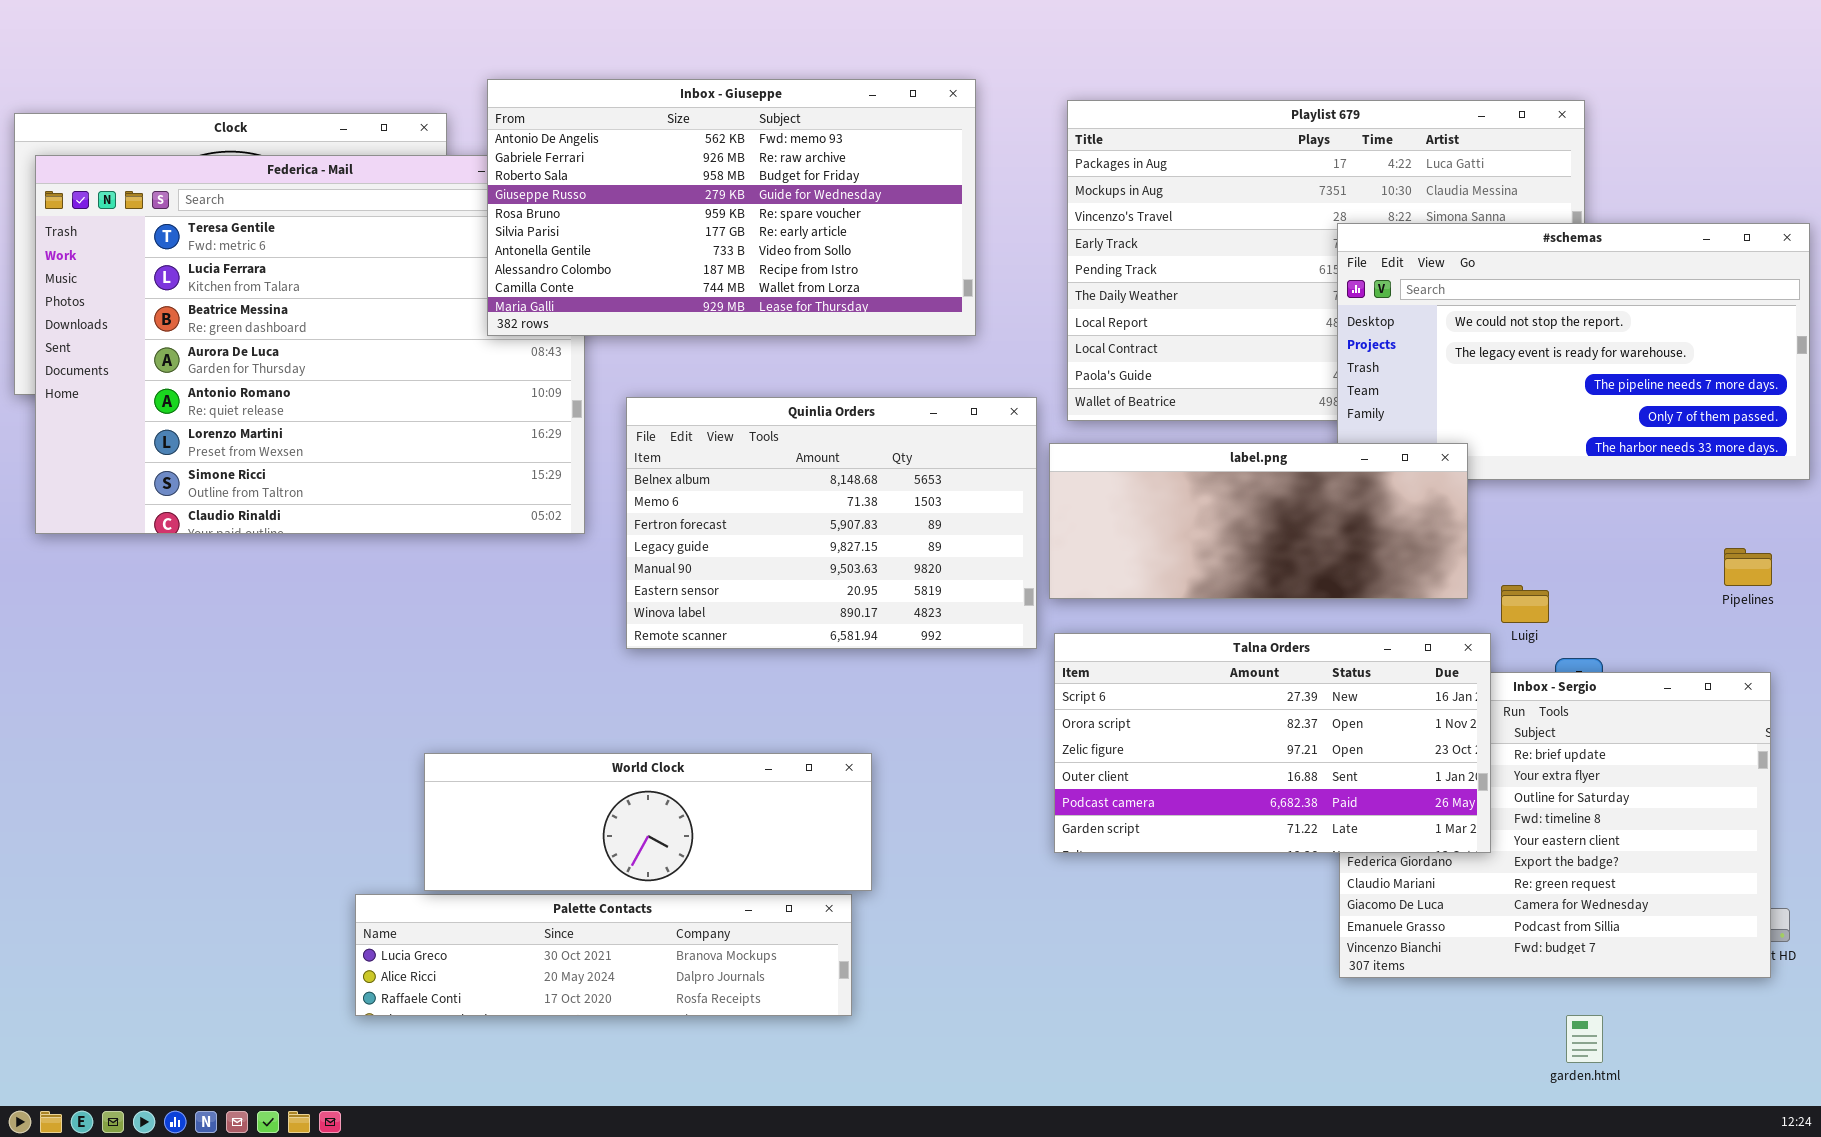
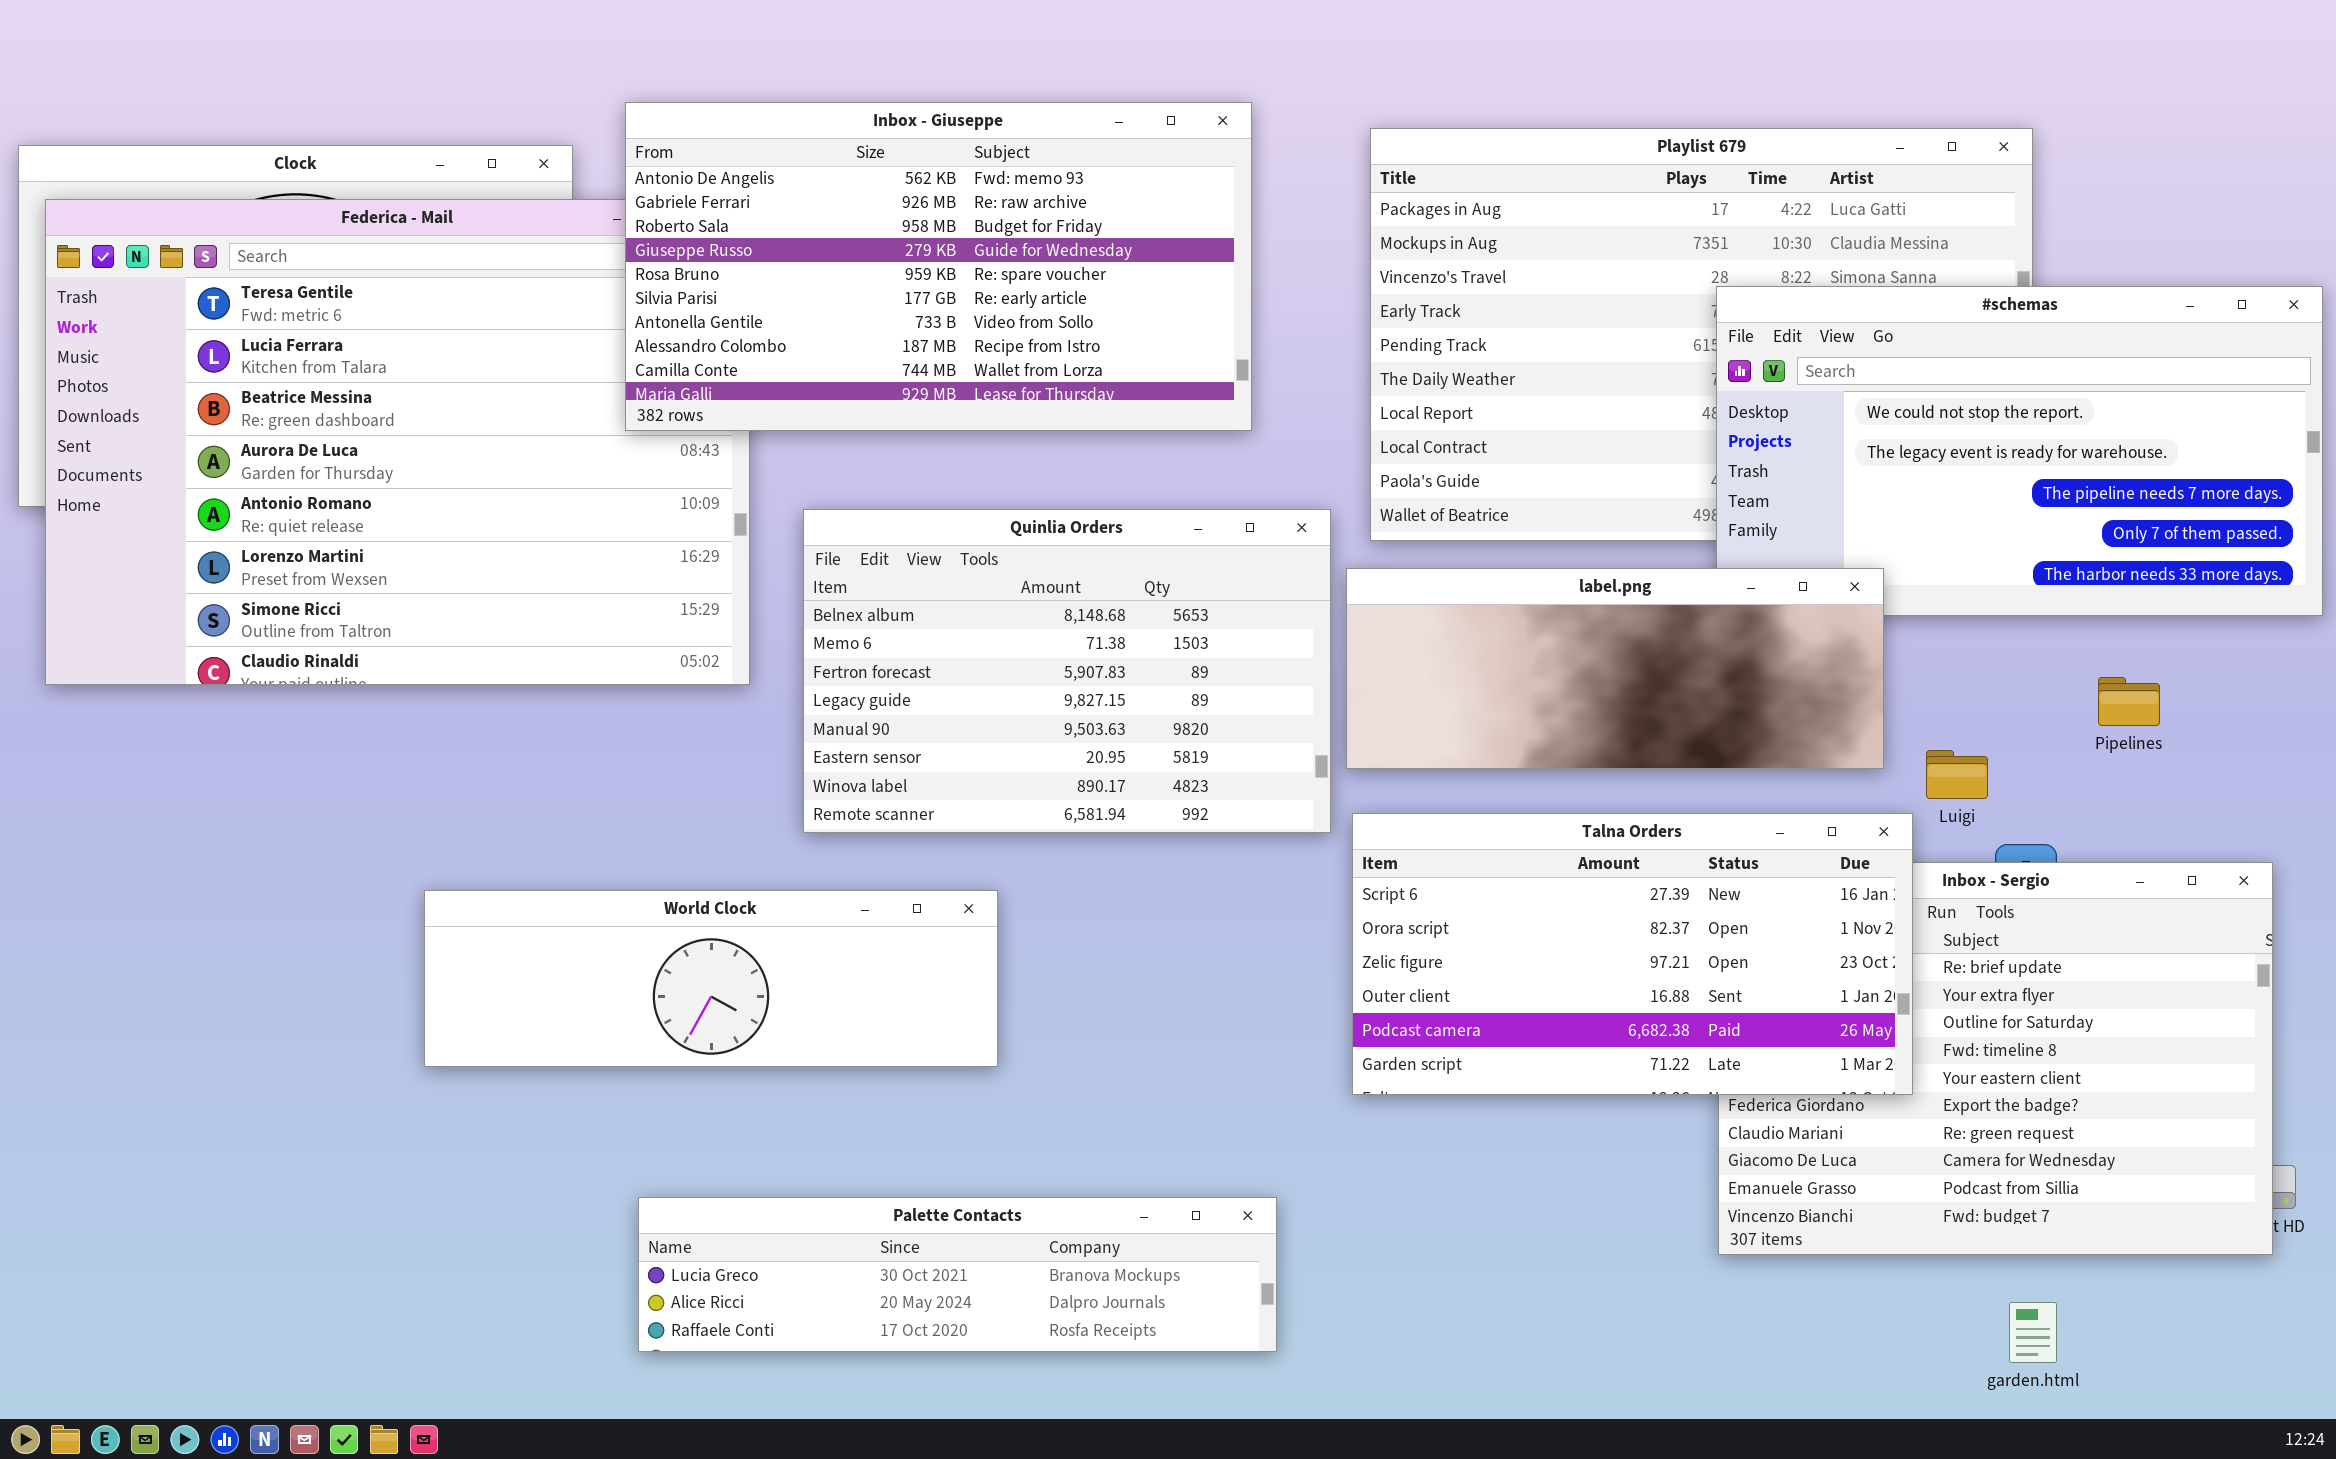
Pipelines: [1724,548,1772,586] -> [2098,677,2160,726], moved
World Clock: [424,753,872,891] -> [424,890,998,1067], moved
Palette Contacts: [355,894,852,1016] -> [638,1197,1277,1352], moved

